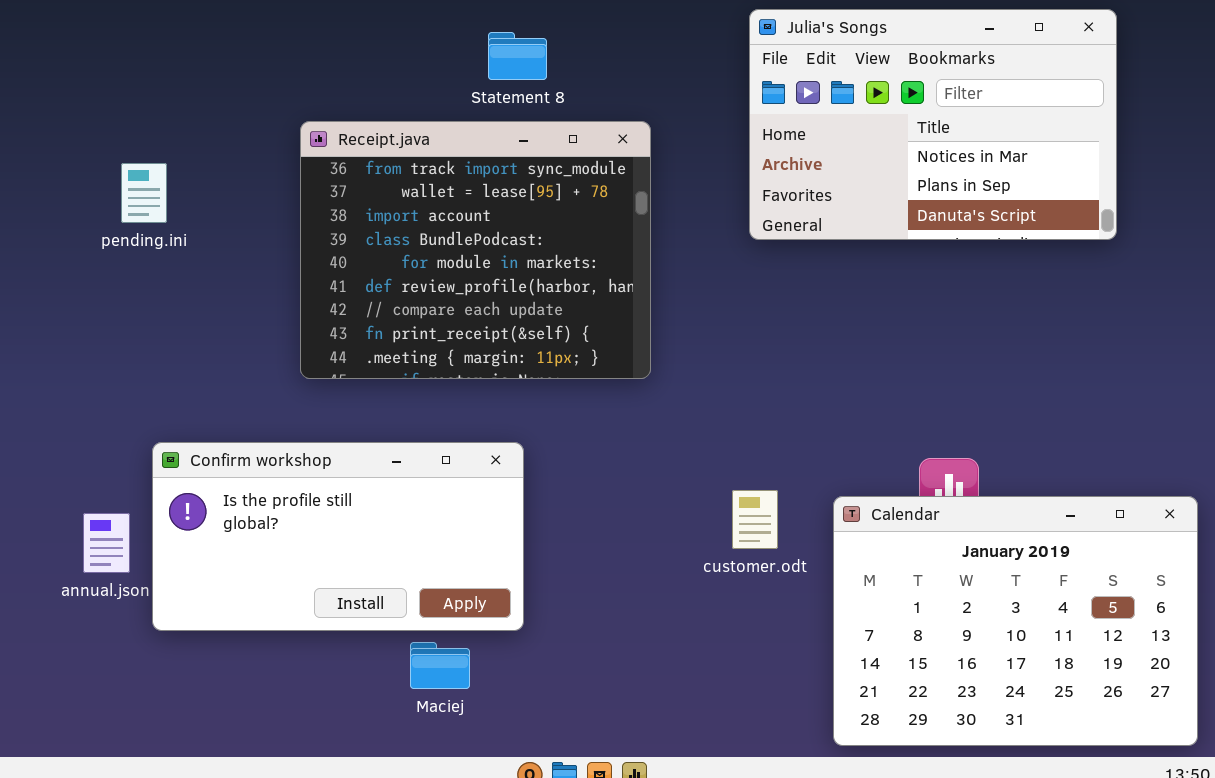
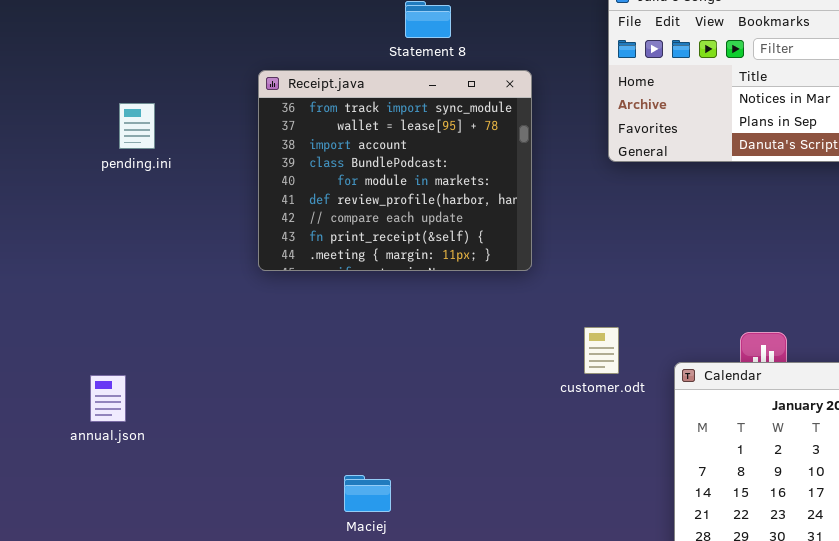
Confirm workshop: [152,442,524,631] -> none, closed
customer.odt: [732,490,778,549] -> [584,327,619,374], moved

